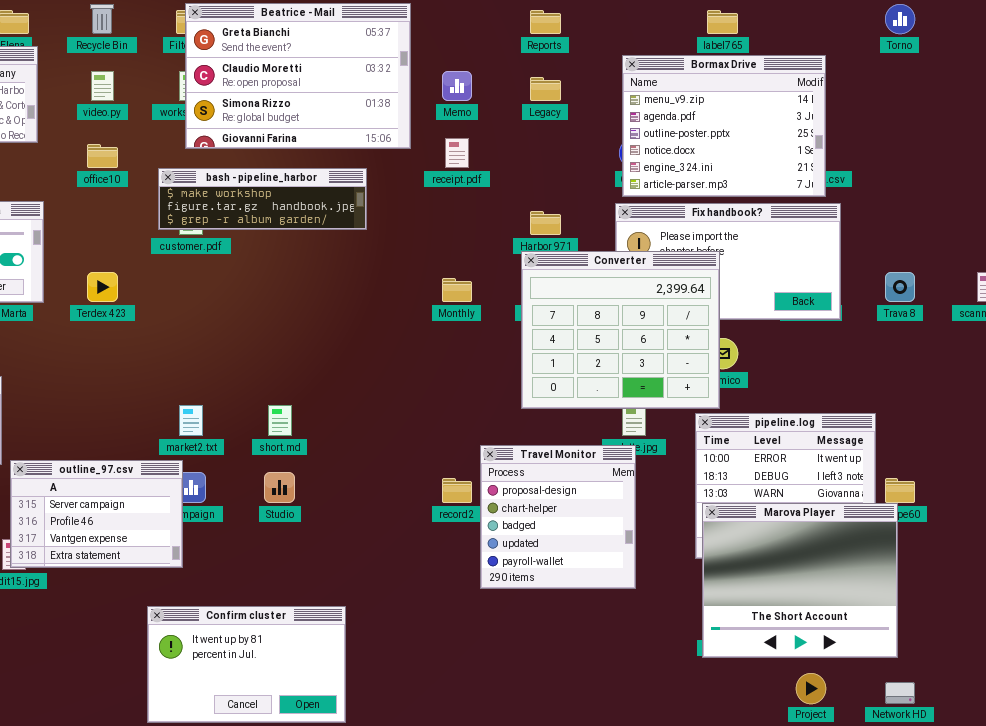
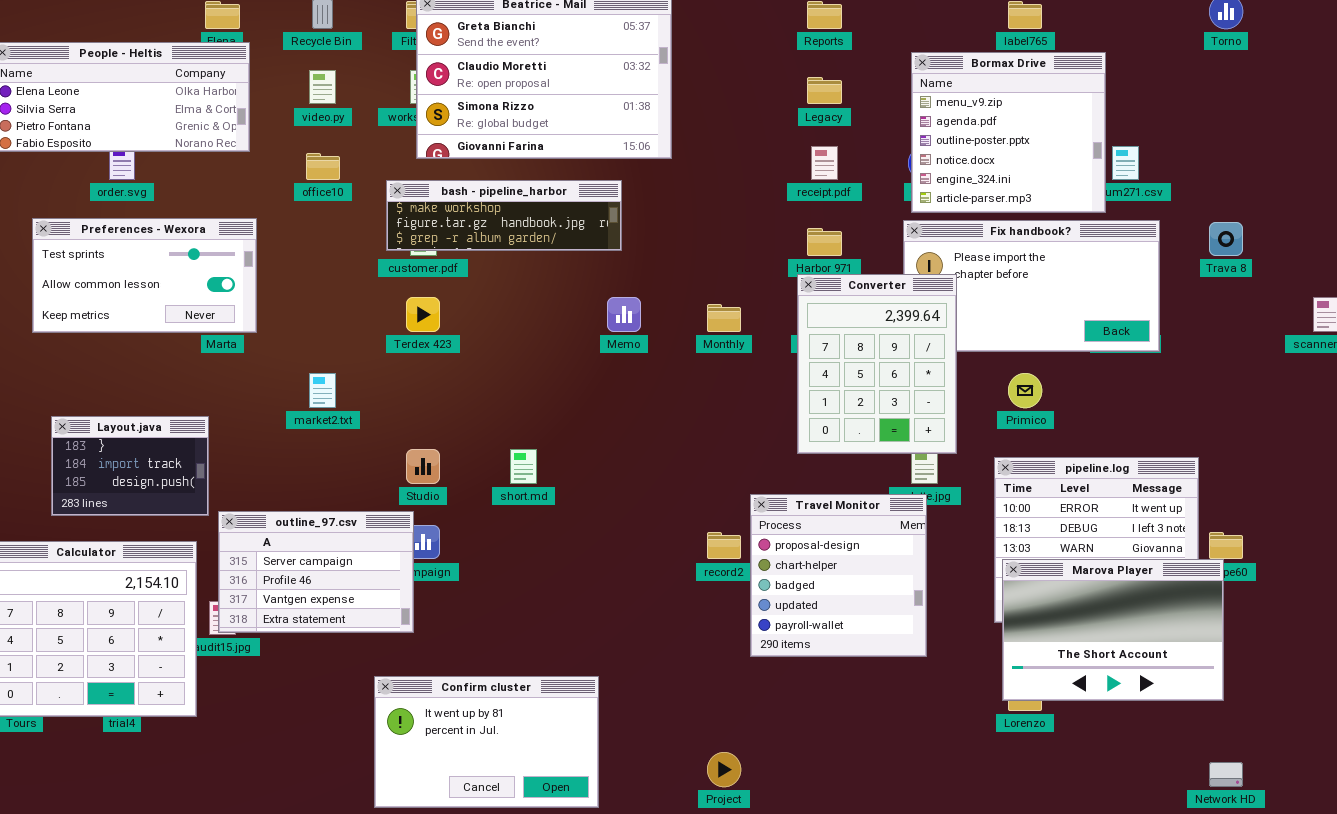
Bormax Drive: [622,55,826,197] -> [911,52,1106,213], resized
Memo: [442,71,472,101] -> [607,297,641,332], moved
receipt.pdf: [445,138,469,168] -> [811,146,838,180], moved
Converter: [521,251,720,409] -> [797,274,957,454], resized
Terdex 423: [87,272,118,302] -> [406,297,440,332], moved
Trava 8: [885,272,915,302] -> [1209,222,1243,256], moved
market2.txt: [179,405,203,436] -> [309,373,336,408], moved
Studio: [264,472,295,503] -> [406,449,440,484], moved
Marova Player: [702,503,898,658] -> [1002,559,1224,701], resized
Project: [796,673,826,704] -> [707,752,741,787], moved

